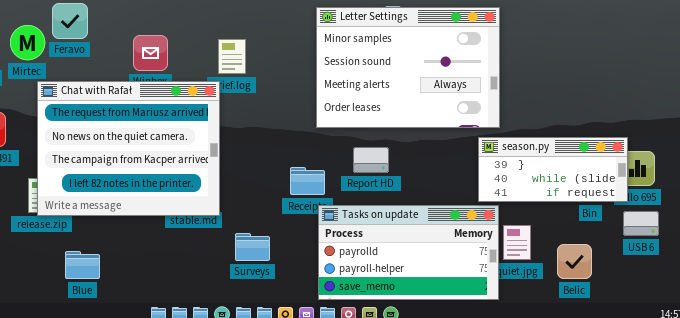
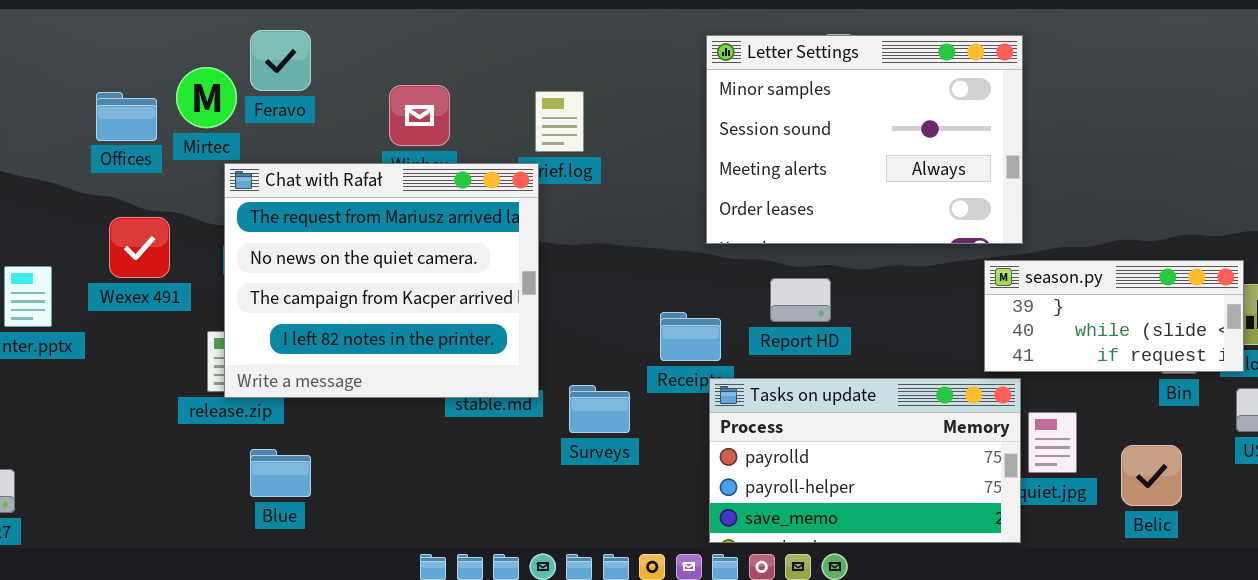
Surveys: [235,233,270,261] -> [569,385,630,433], moved
Blue: [65,251,100,279] -> [250,449,311,497], moved

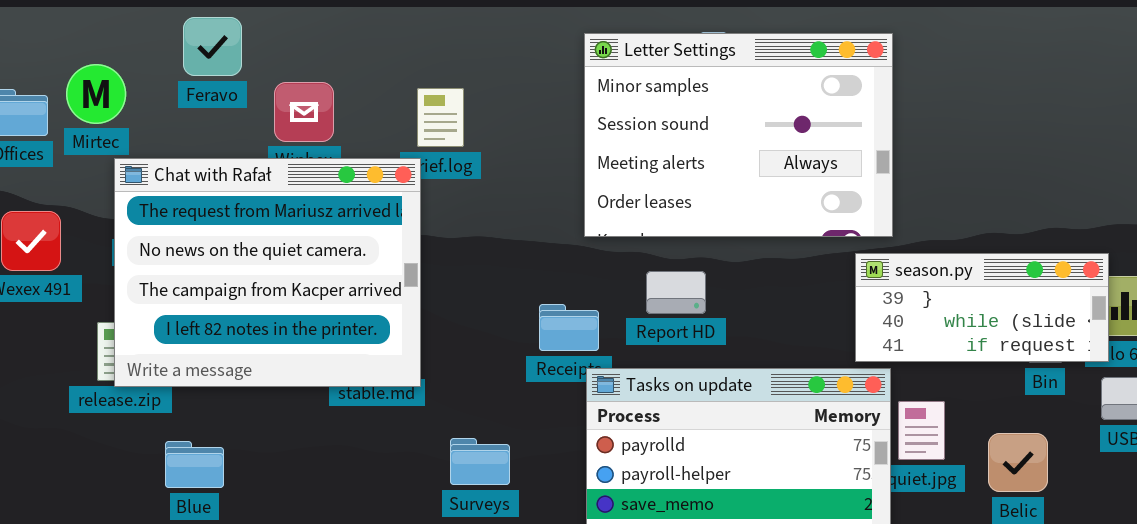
Feravo: [250,30,311,91] -> [183,17,242,76], moved
Surveys: [569,385,630,433] -> [450,438,510,485], moved
Blue: [250,449,311,497] -> [165,441,224,488], moved

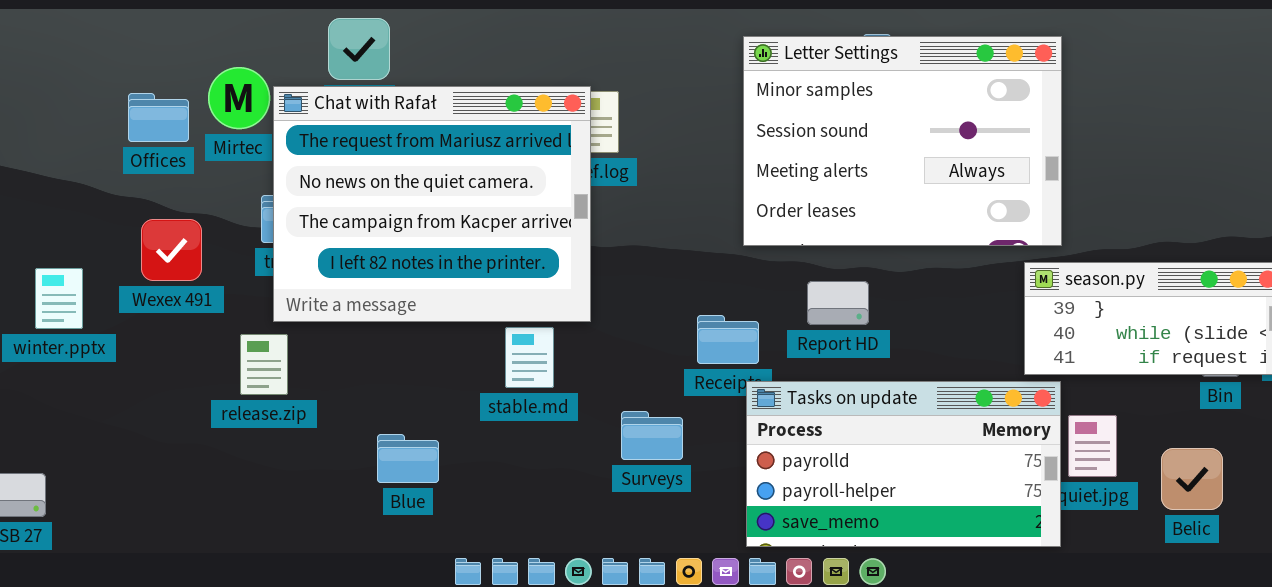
Chat with Rafał: [114,158,421,387] -> [273,86,591,322], moved
Surveys: [450,438,510,485] -> [621,411,683,460], moved
Blue: [165,441,224,488] -> [377,434,439,483], moved

